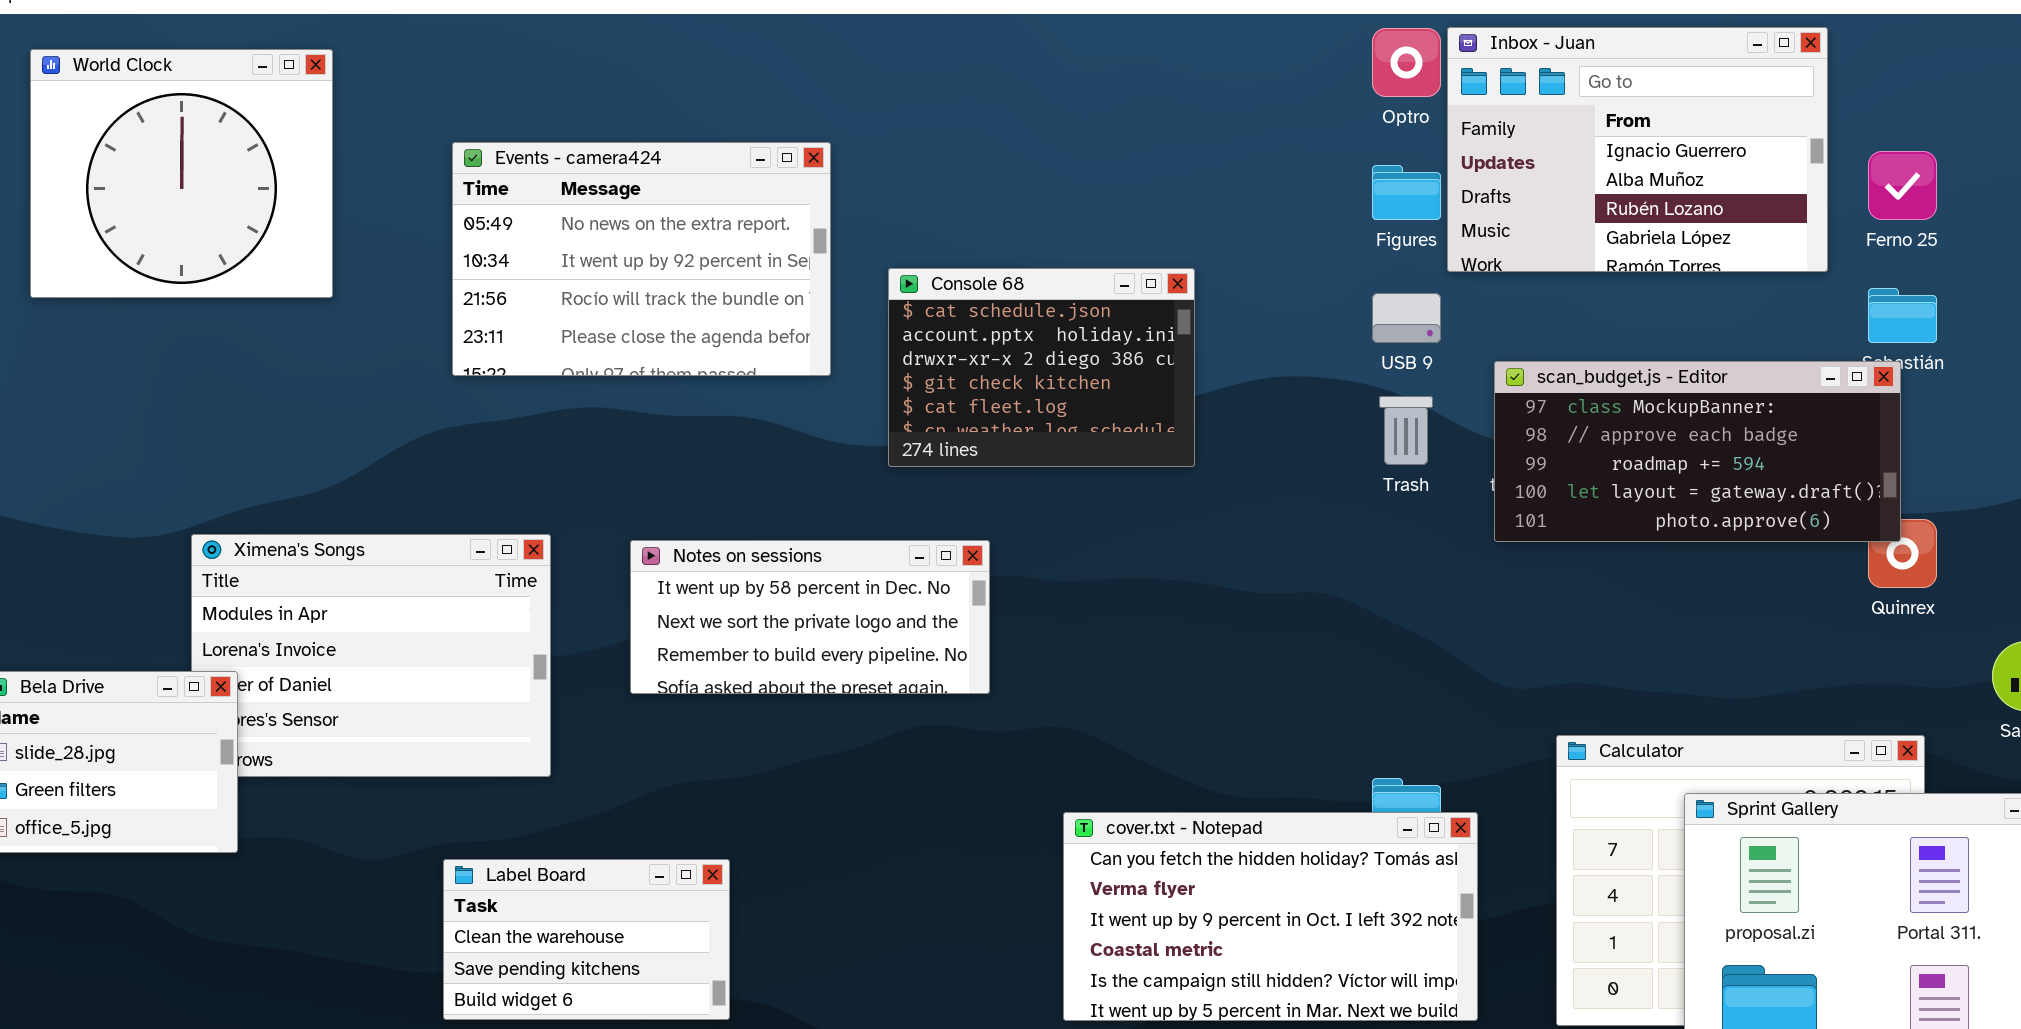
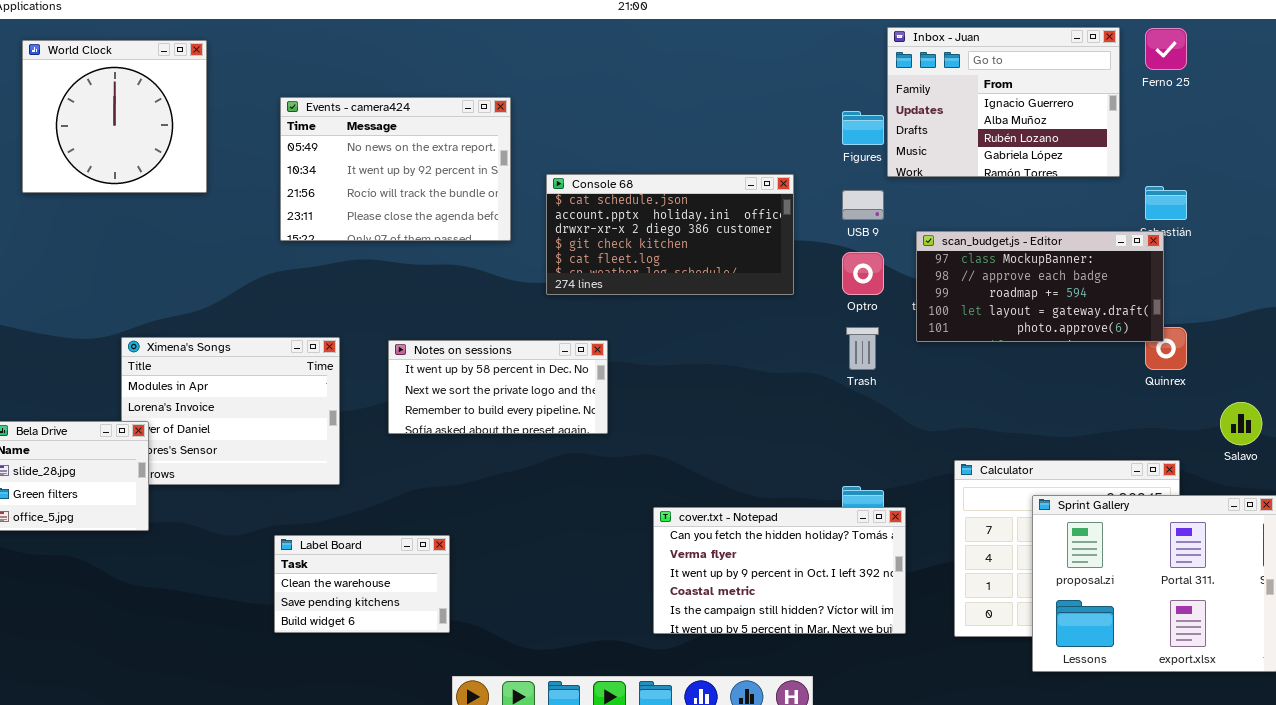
Optro: [1372,28,1441,97] -> [842,252,884,295], moved
Ferno 25: [1868,151,1937,220] -> [1145,28,1187,70], moved
Console 68: [888,268,1195,467] -> [546,174,794,295], resized
Trash: [1379,396,1433,465] -> [846,327,879,370], moved

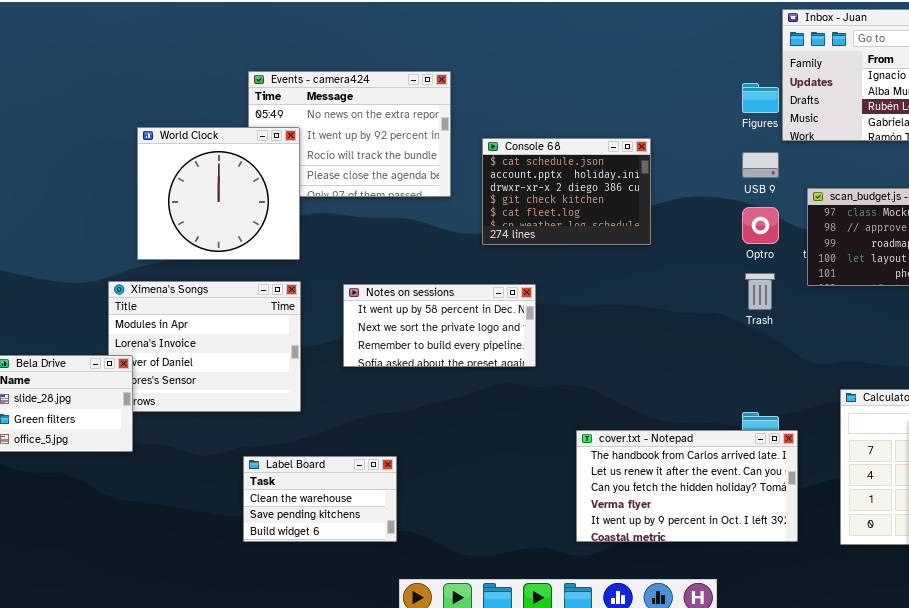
World Clock: [22,40,207,193] -> [137,127,300,260], moved
Console 68: [546,174,794,295] -> [482,138,651,245], resized
cover.txt - Notepad: [653,507,906,634] -> [576,430,798,542], scrolled up 2 rows

